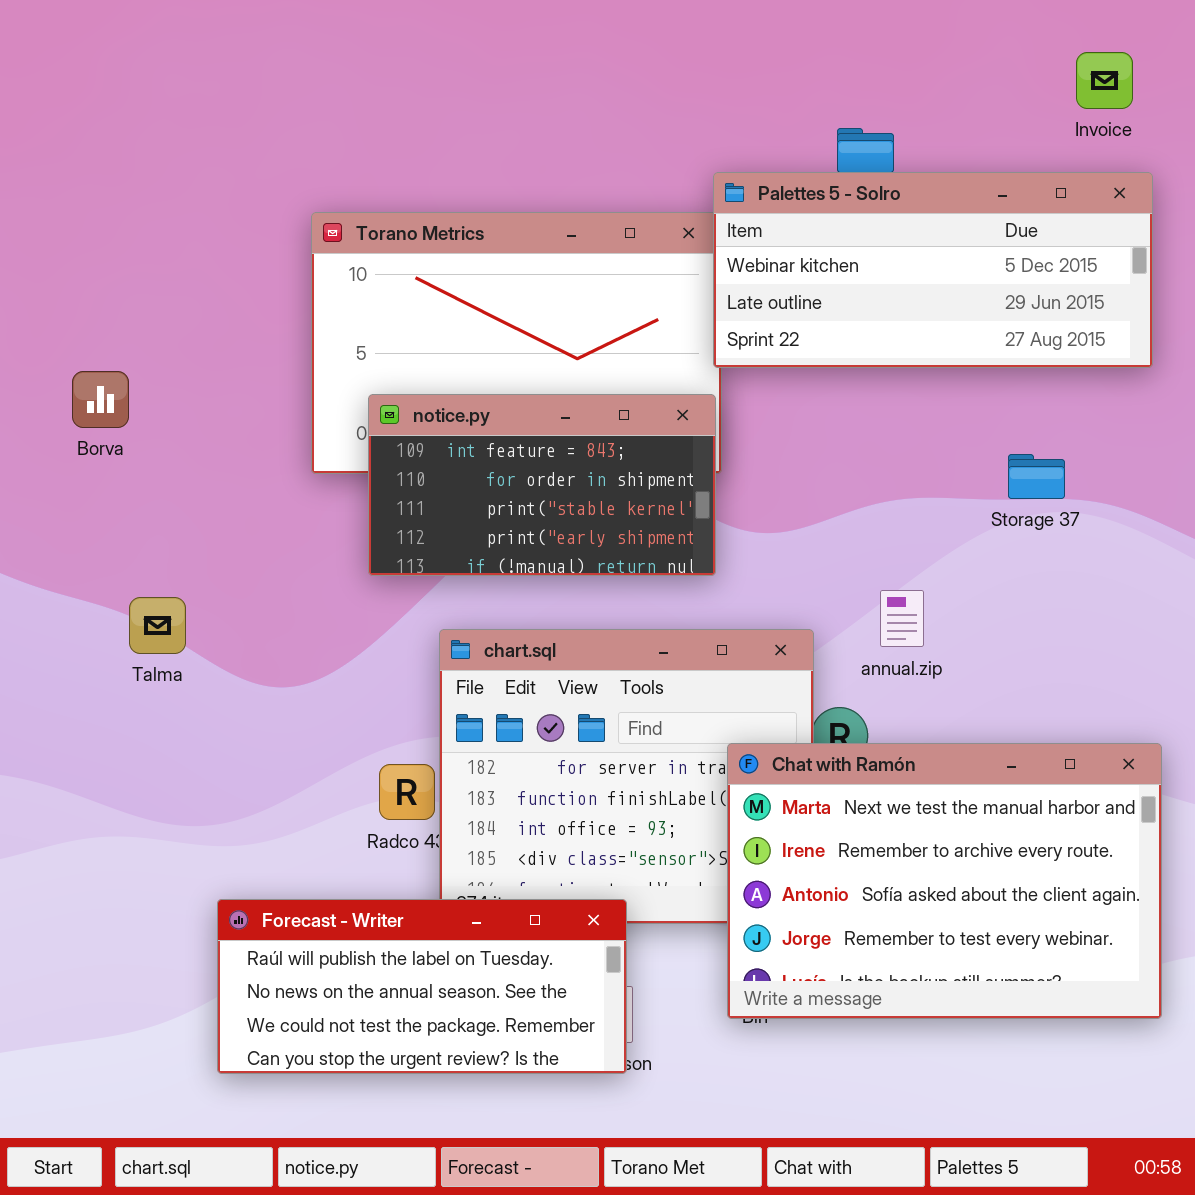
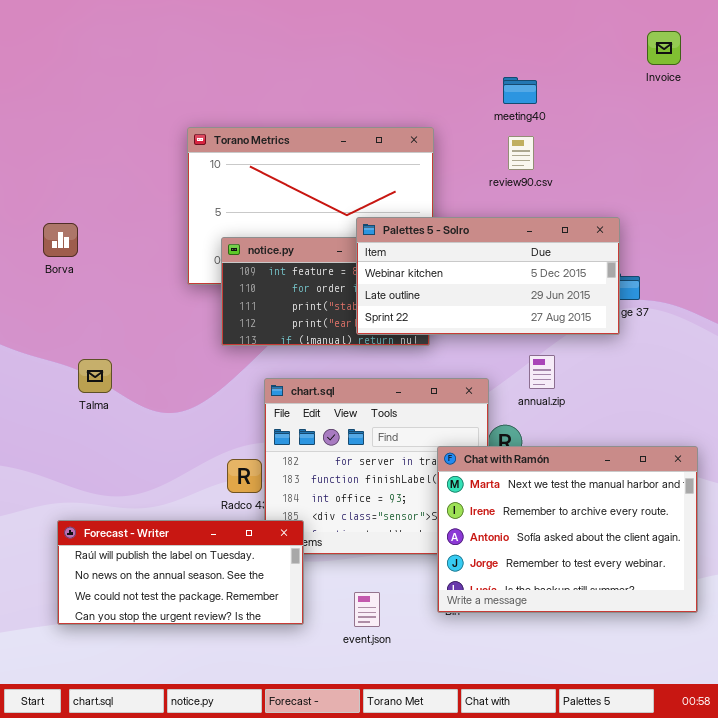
Palettes 5 - Solro: [713,172,1153,368] -> [356,217,620,335], moved
Forecast - Writer: [217,899,627,1074] -> [57,520,304,625], moved

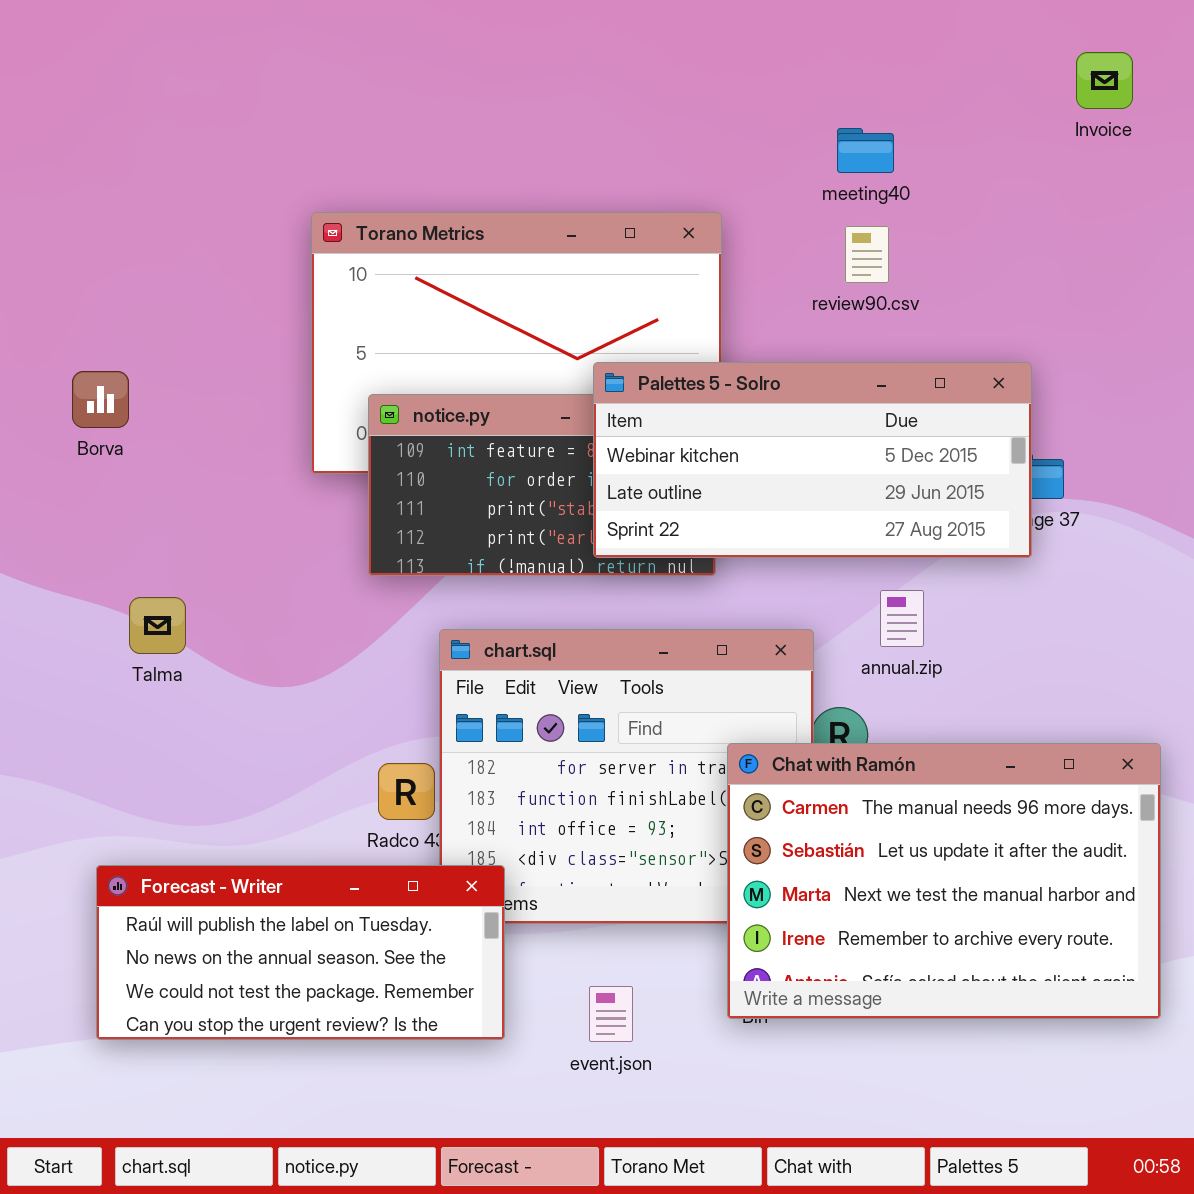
Chat with Ramón: [437,446,698,613] -> [727,743,1161,1019], scrolled up 2 rows

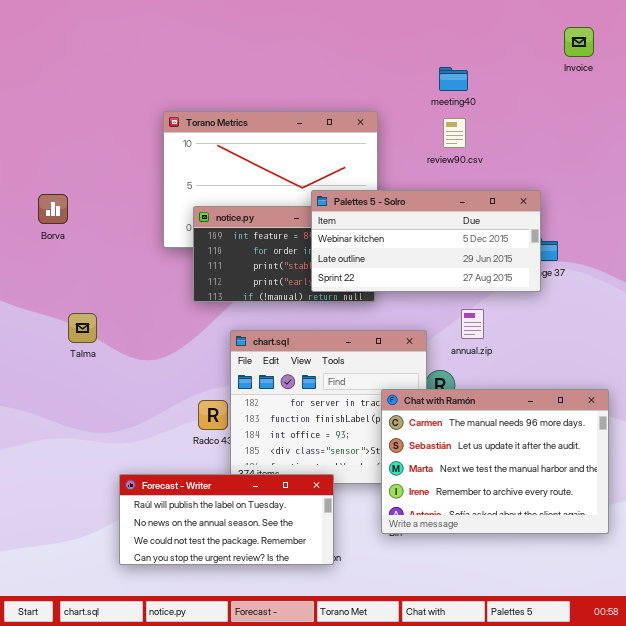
Forecast - Writer: [96,865,505,1040] -> [119,474,334,565], moved

